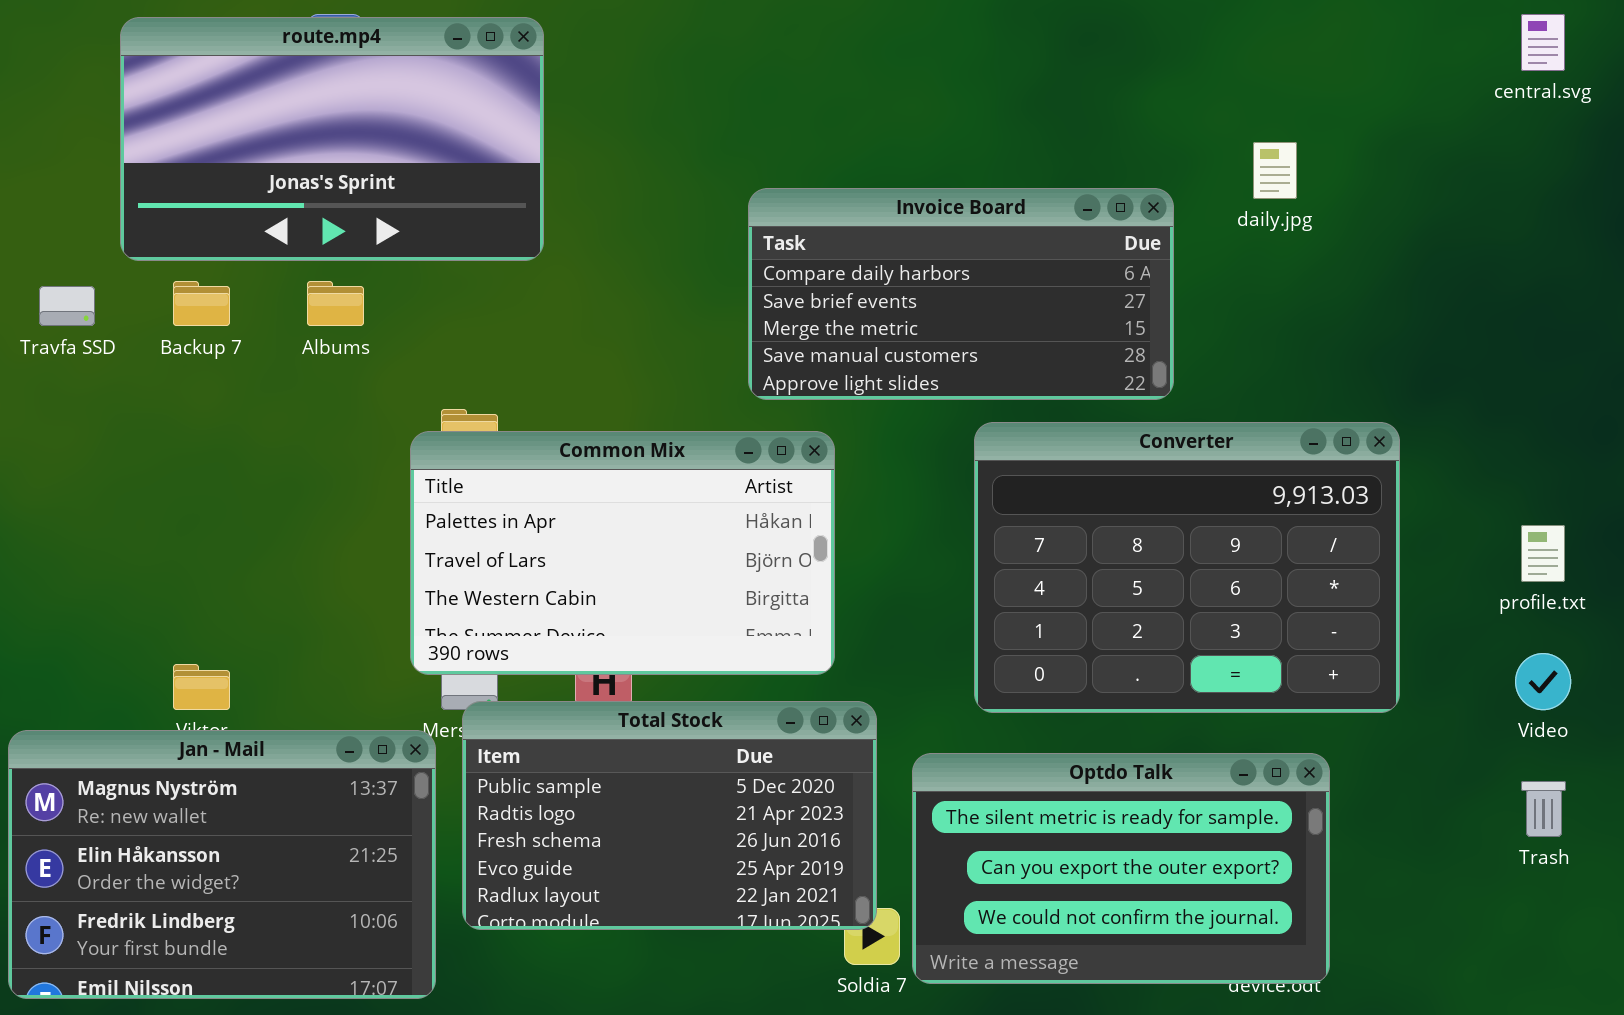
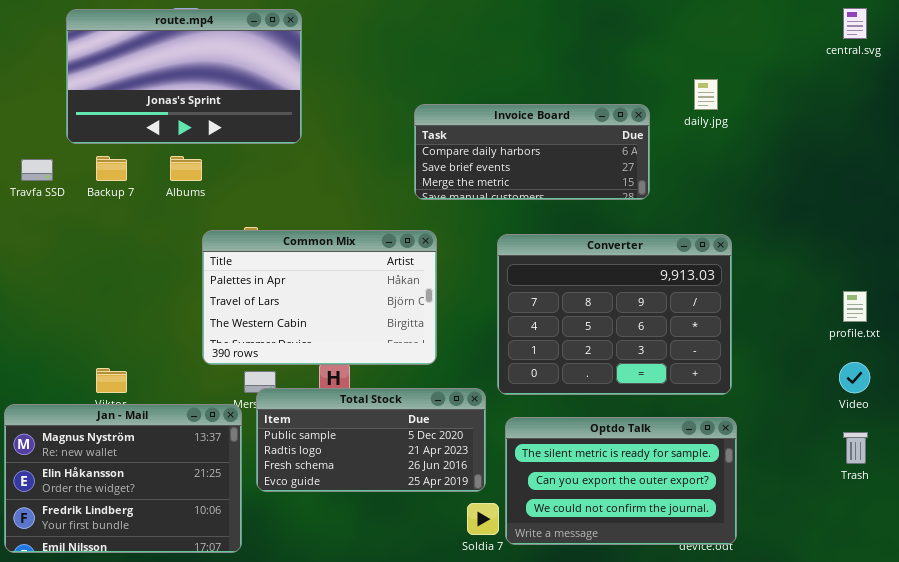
Invoice Board: [748,188,1174,400] -> [414,104,650,200], resized
Converter: [974,422,1400,713] -> [497,234,732,395], moved
Common Mix: [410,431,835,675] -> [202,230,437,365], moved
Total Stock: [462,701,877,930] -> [256,388,486,492], resized

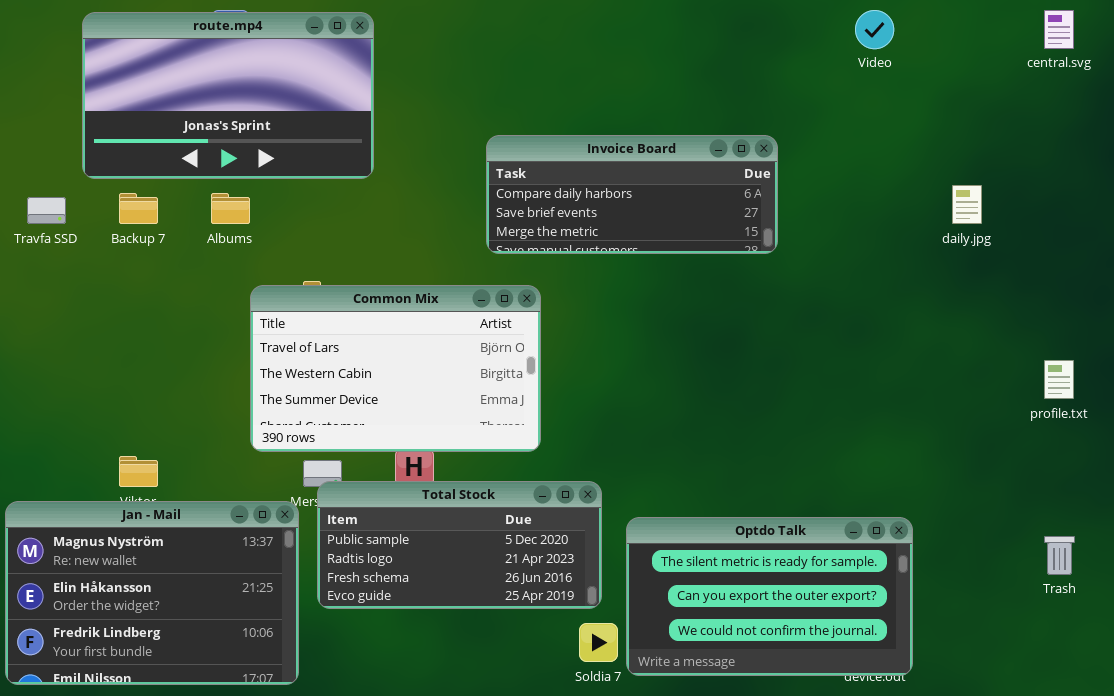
daily.jpg: [694,79,718,110] -> [952,185,982,224], moved
Invoice Board: [414,104,650,200] -> [486,135,778,254], moved
Common Mix: [202,230,437,365] -> [250,285,541,452], scrolled down 1 row
Converter: [497,234,732,395] -> none, closed
Video: [839,362,870,393] -> [855,10,894,49], moved

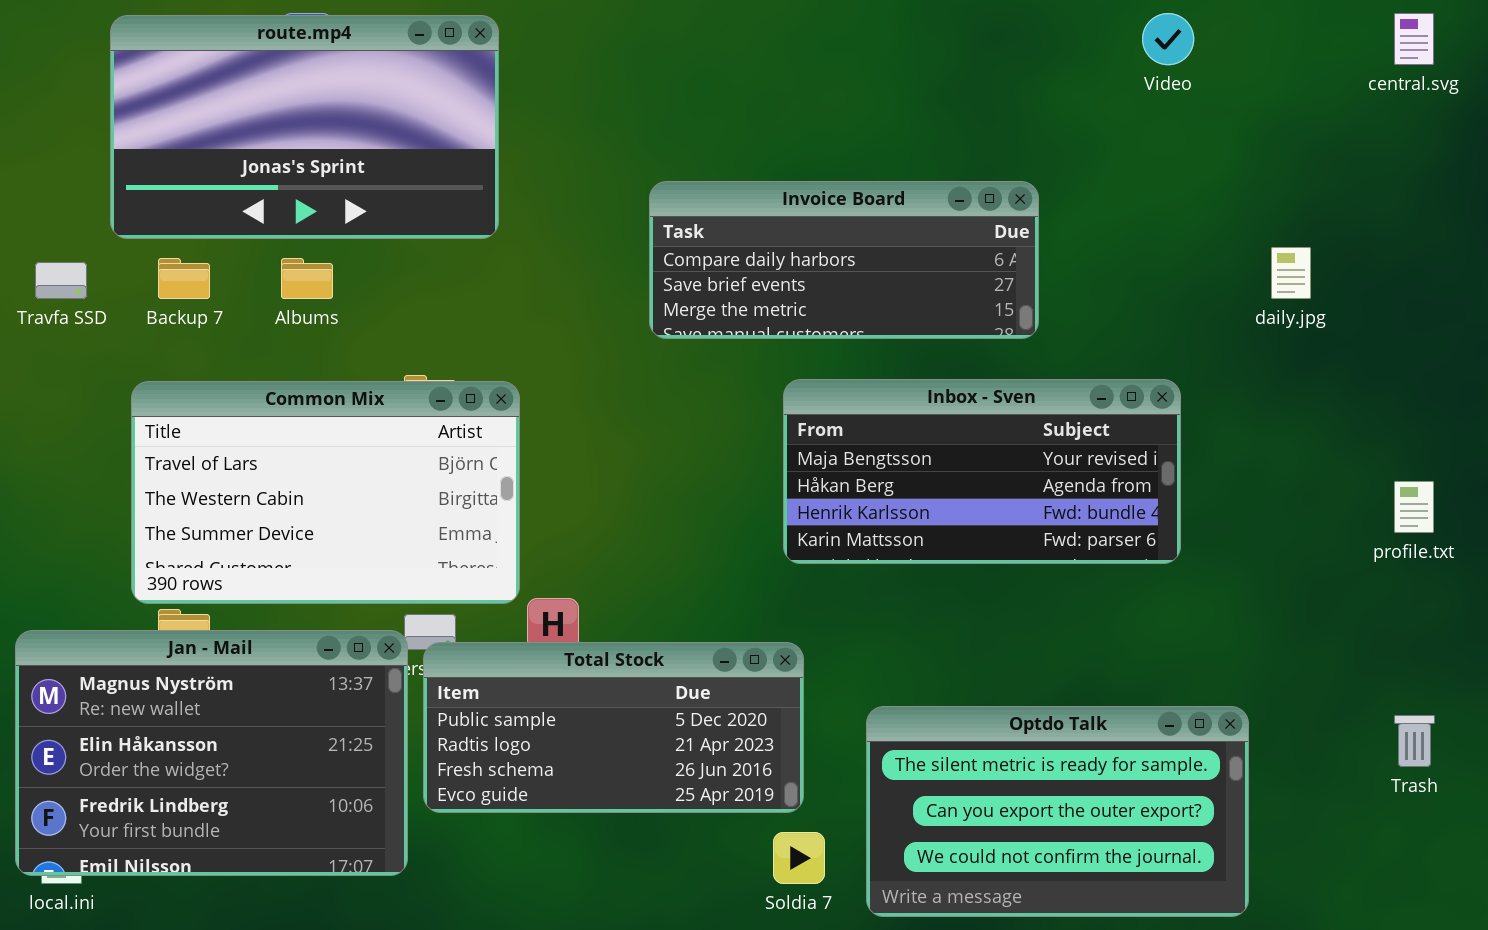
Inbox - Sven: none -> [783,379,1181,564], opened
Common Mix: [250,285,541,452] -> [131,381,520,604], moved
Jan - Mail: [5,501,299,685] -> [15,630,408,876], moved
Optdo Talk: [626,517,913,676] -> [866,706,1249,917], moved

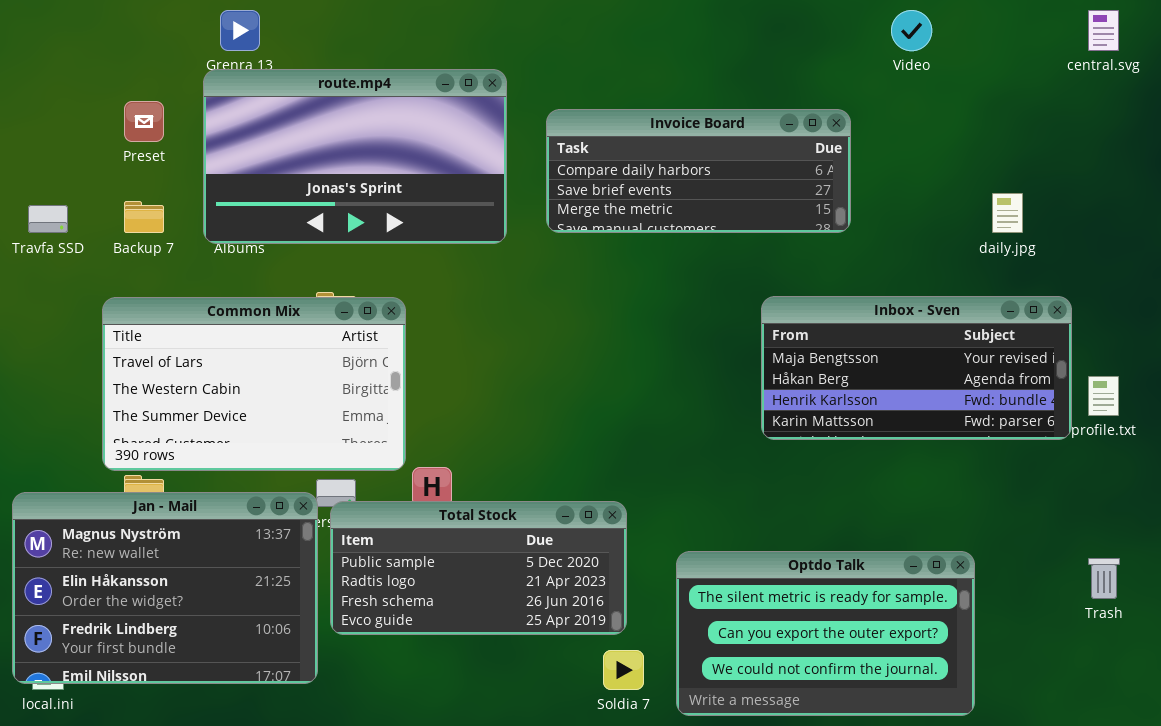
route.mp4: [110,15,499,239] -> [203,69,507,244], moved
Invoice Board: [649,181,1039,339] -> [546,109,851,233], moved
Inbox - Sven: [783,379,1181,564] -> [761,296,1072,440], moved

